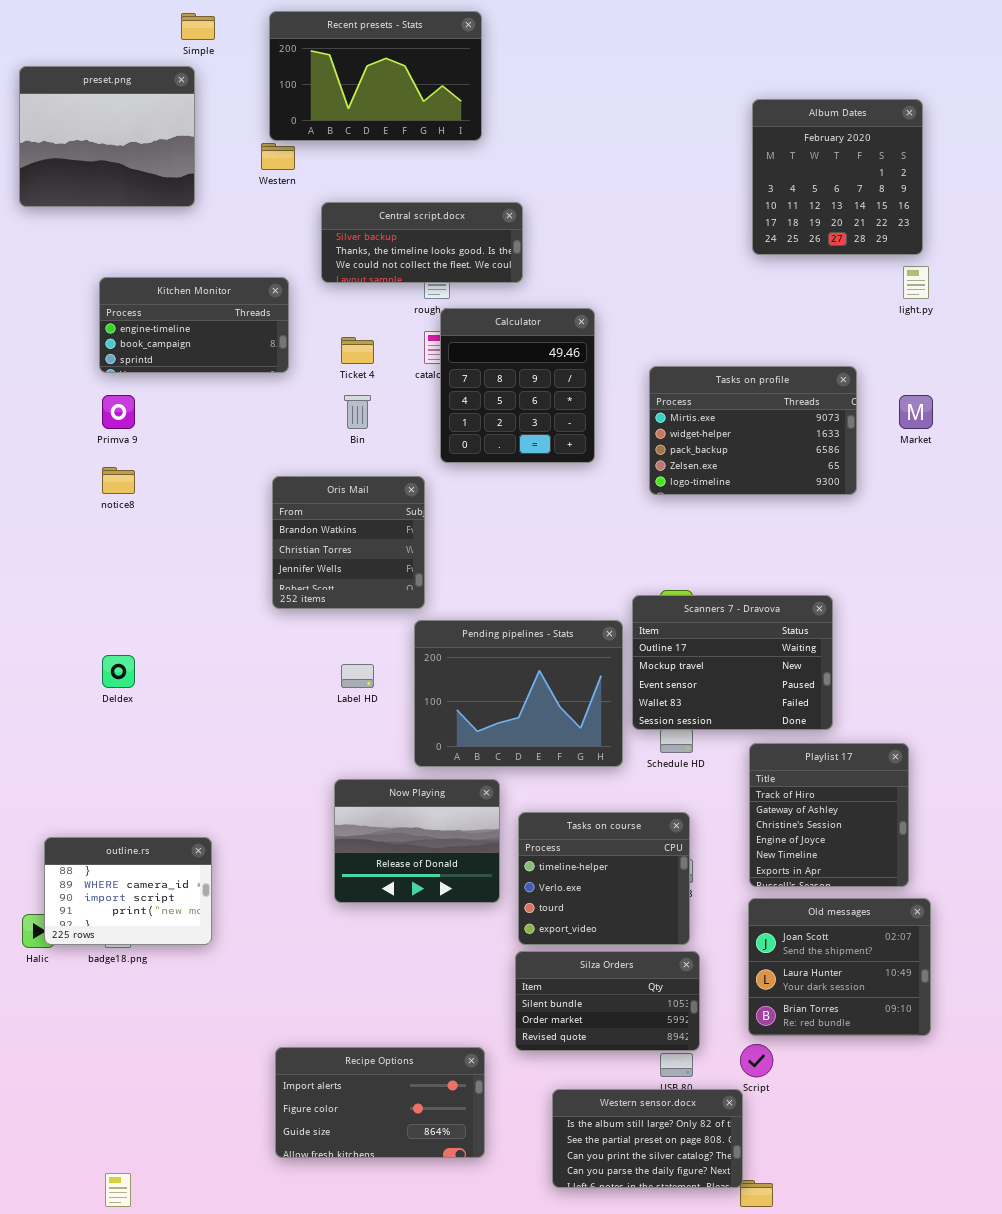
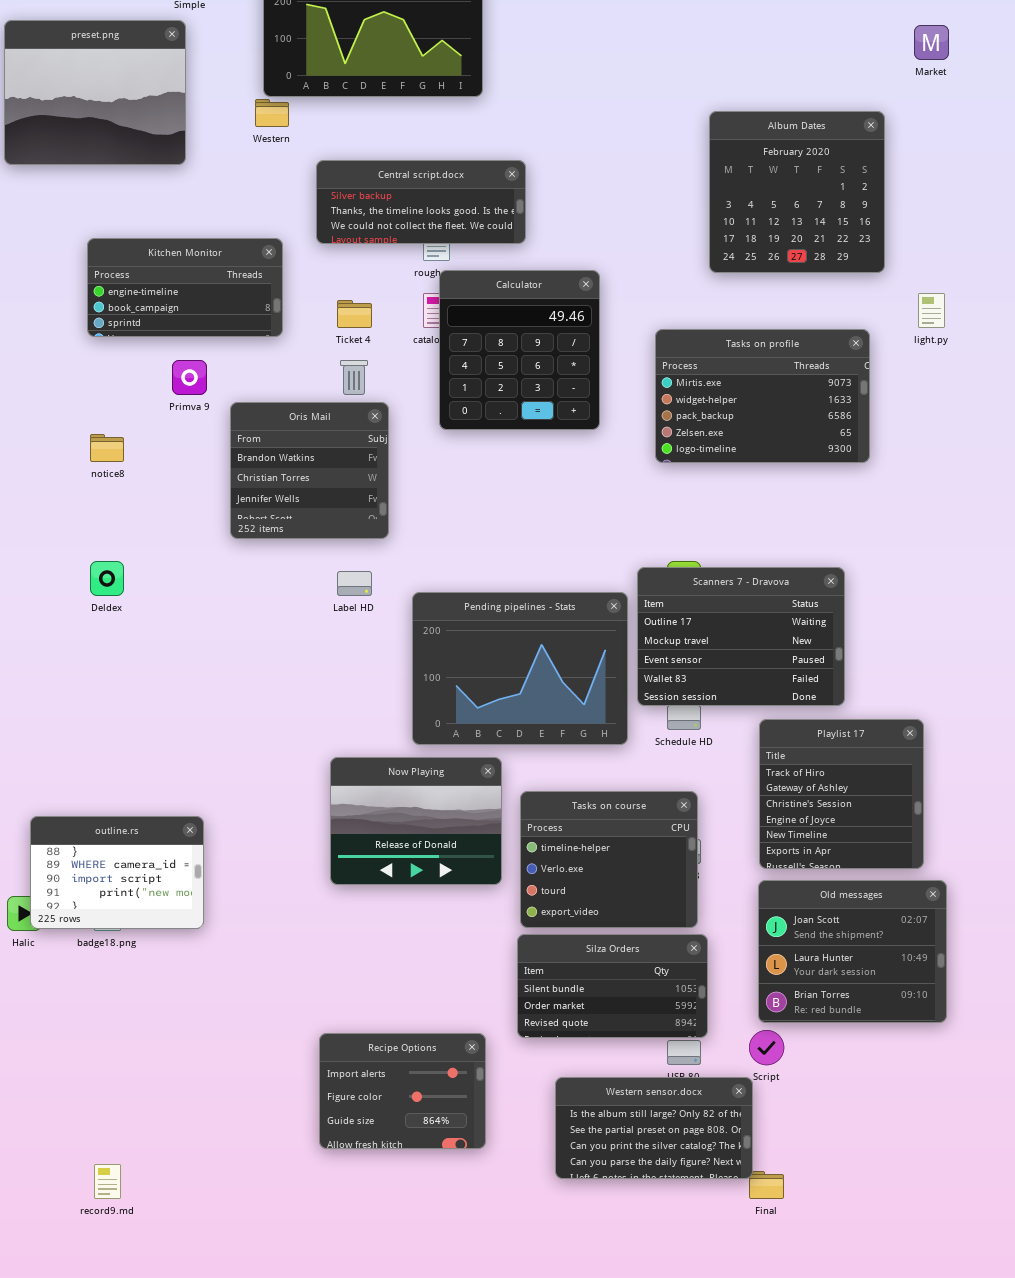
Album Dates: [752,99,923,255] -> [709,111,885,273], moved
light.py: [903,266,929,299] -> [918,293,945,328], moved
Primva 9: [102,395,135,429] -> [172,360,207,395], moved
Market: [899,395,933,429] -> [914,25,949,60], moved
Oris Mail: [272,476,425,609] -> [230,402,389,539], moved
Deldex: [102,655,135,688] -> [90,561,124,596], moved
Label HD: [341,664,374,688] -> [337,571,372,596], moved
Recipe Options: [275,1047,485,1158] -> [319,1033,486,1149], resized

